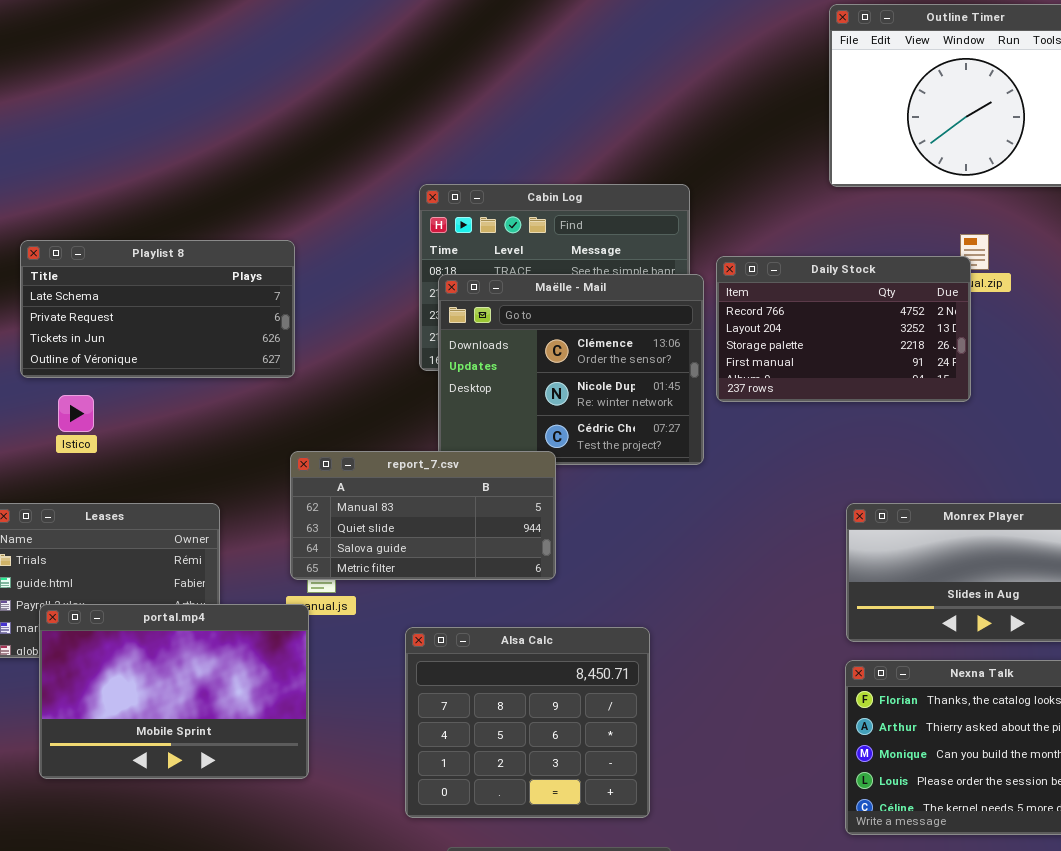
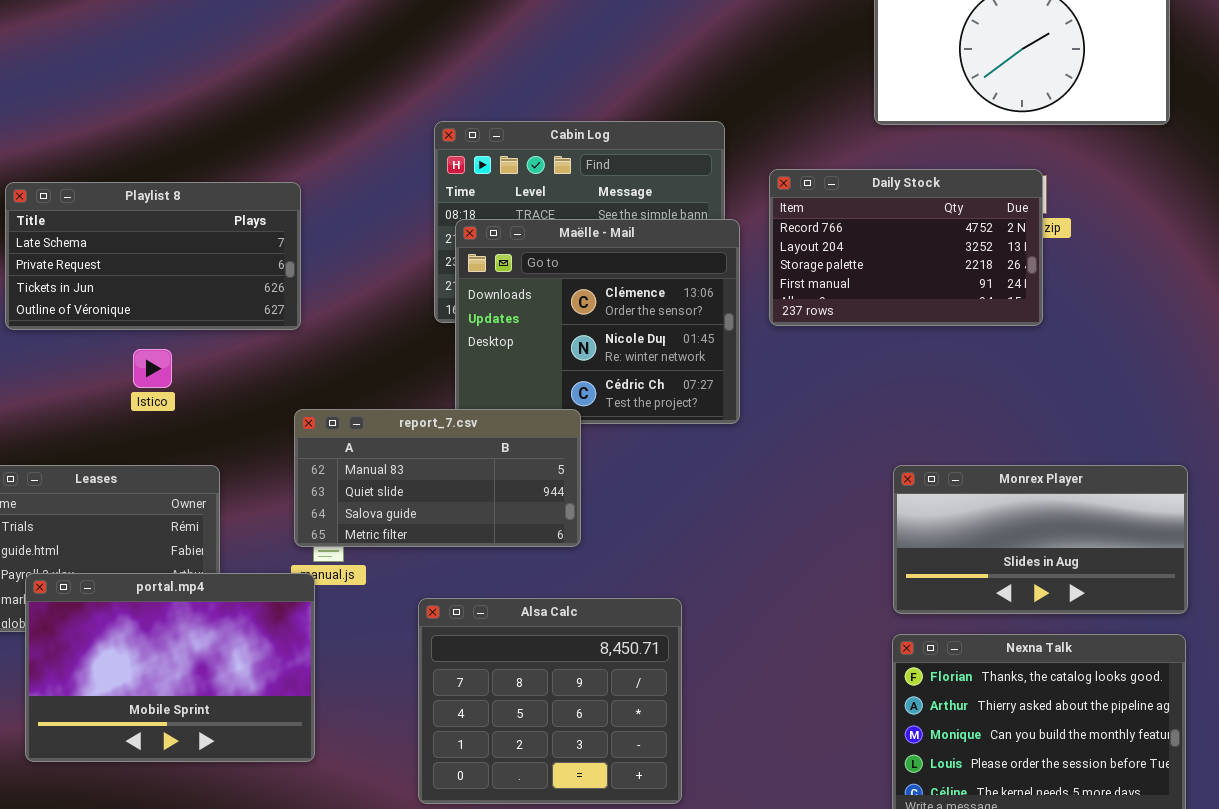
Daily Stock: [716,256,971,402] -> [769,169,1043,326], moved
Istico: [58,395,94,432] -> [133,349,172,388], moved

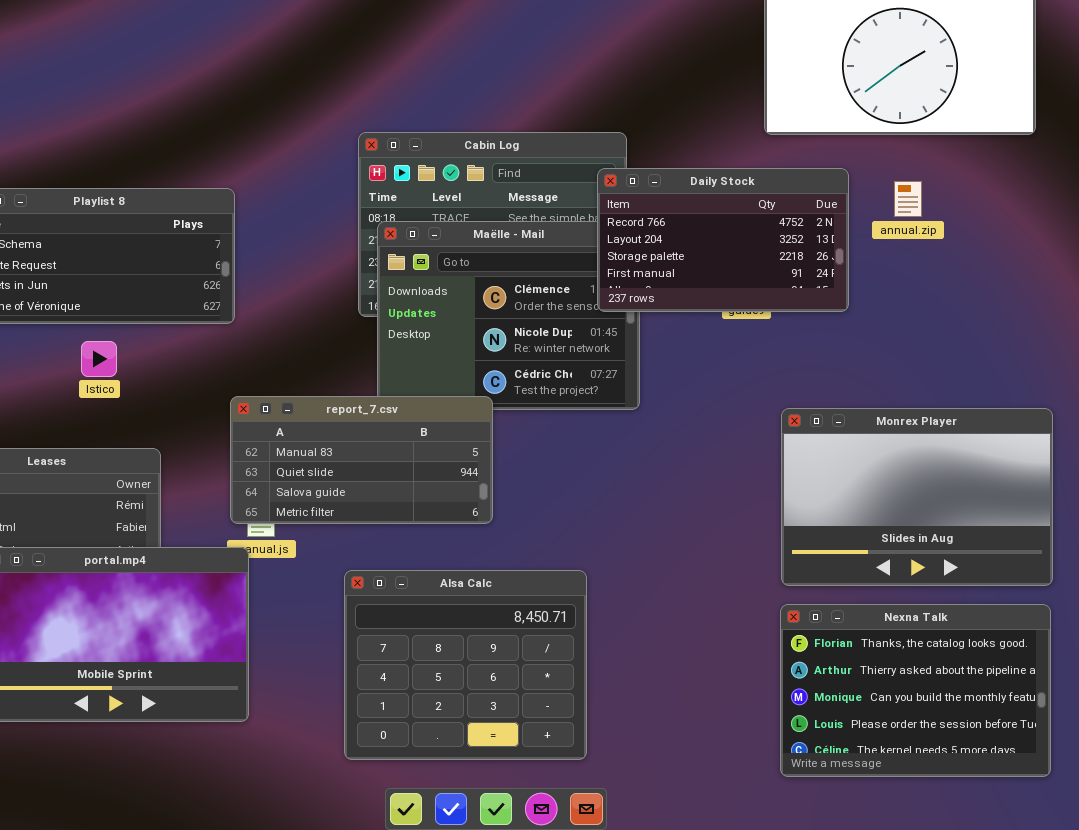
Daily Stock: [769,169,1043,326] -> [597,168,849,312], moved
Monrex Player: [893,465,1188,614] -> [781,408,1053,586], resized

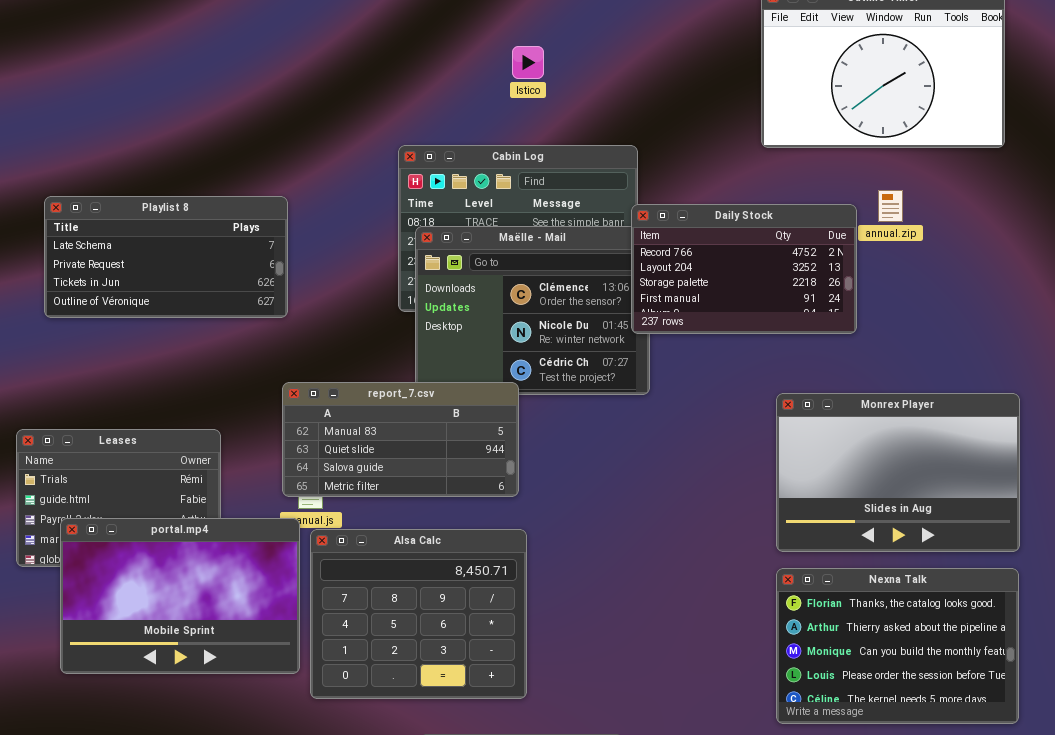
Daily Stock: [597,168,849,312] -> [631,204,857,334], moved
Istico: [81,341,117,377] -> [512,46,544,79], moved
Alsa Calc: [344,570,587,760] -> [310,529,527,699], moved

